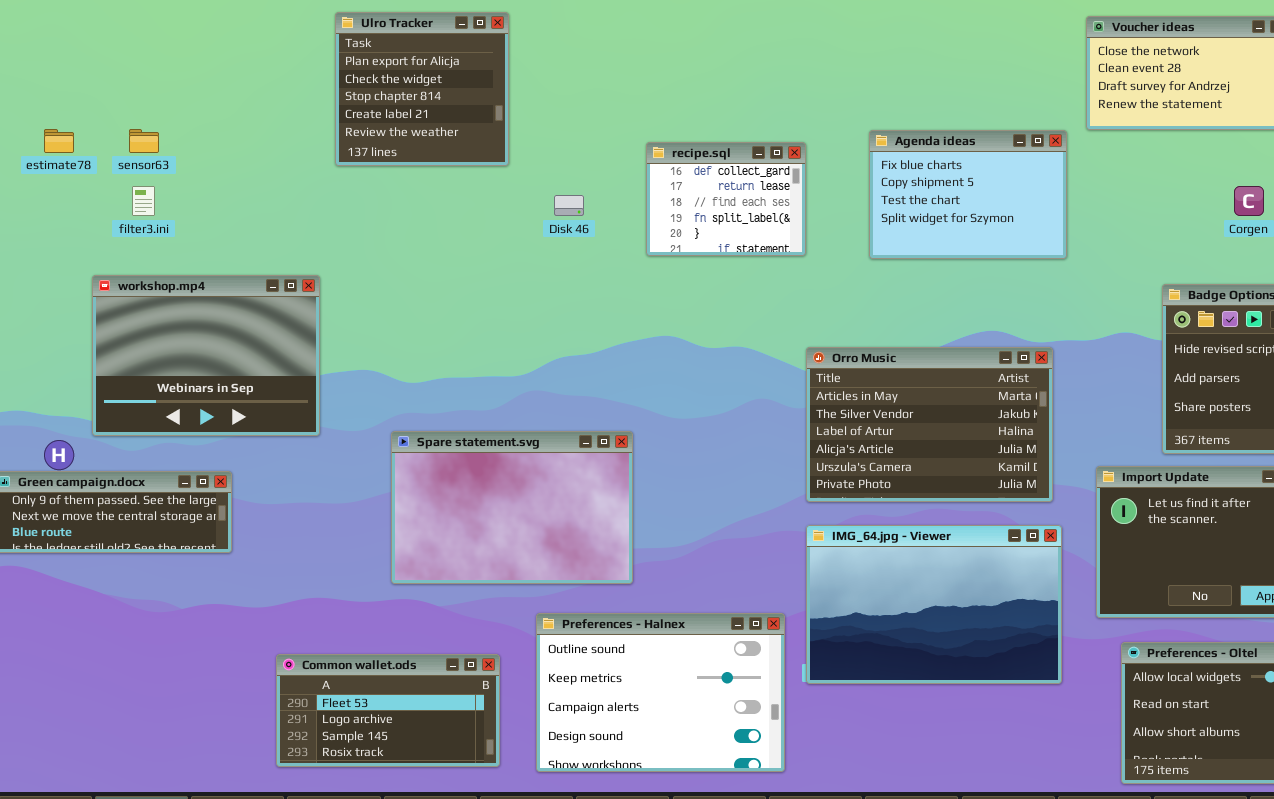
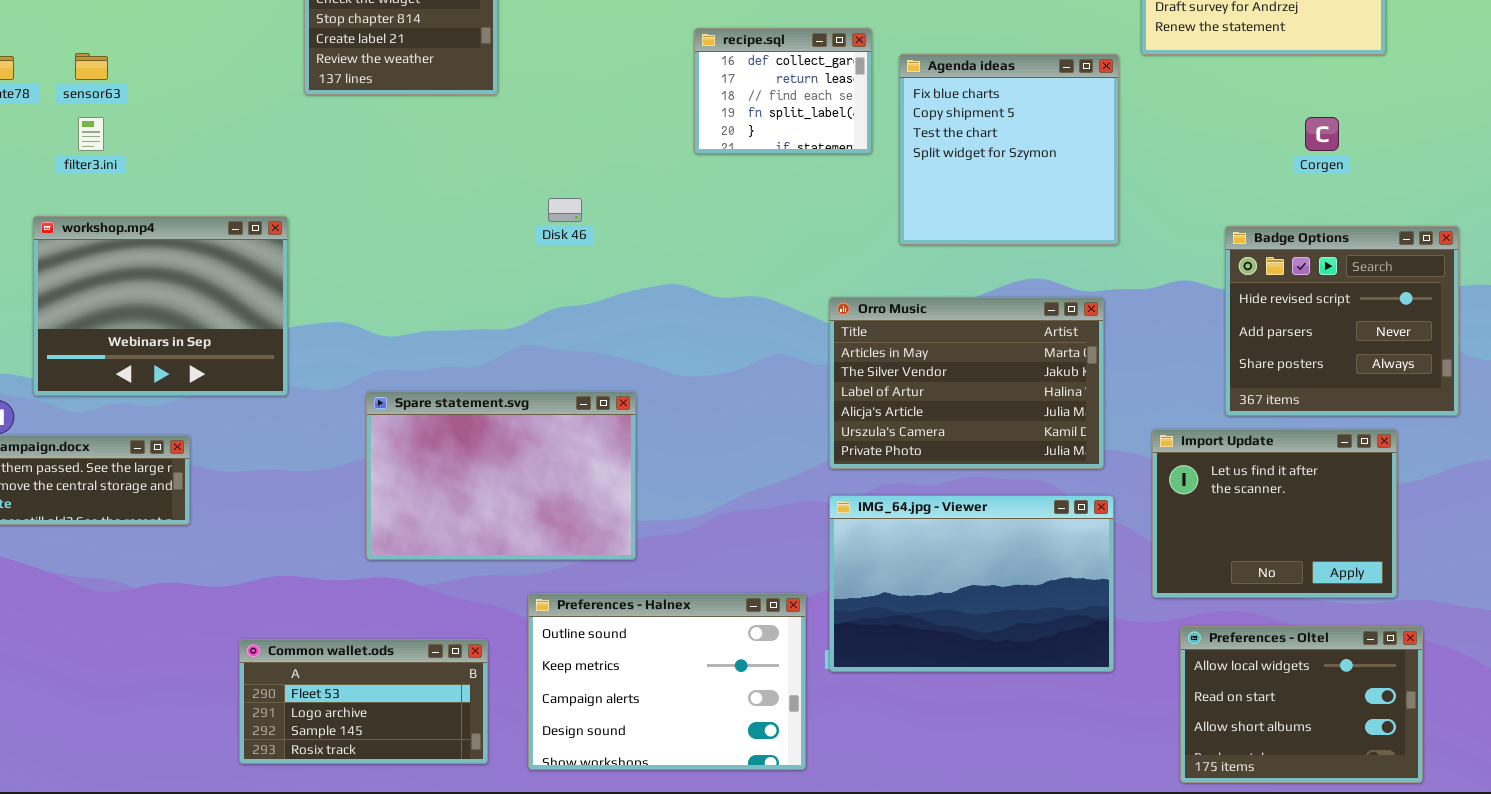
Agenda ideas: [869,130,1067,259] -> [899,54,1119,245], resized
recipe.sql: [646,142,806,256] -> [694,28,872,154], moved
Disk 46: [554,195,584,216] -> [548,198,582,222], moved

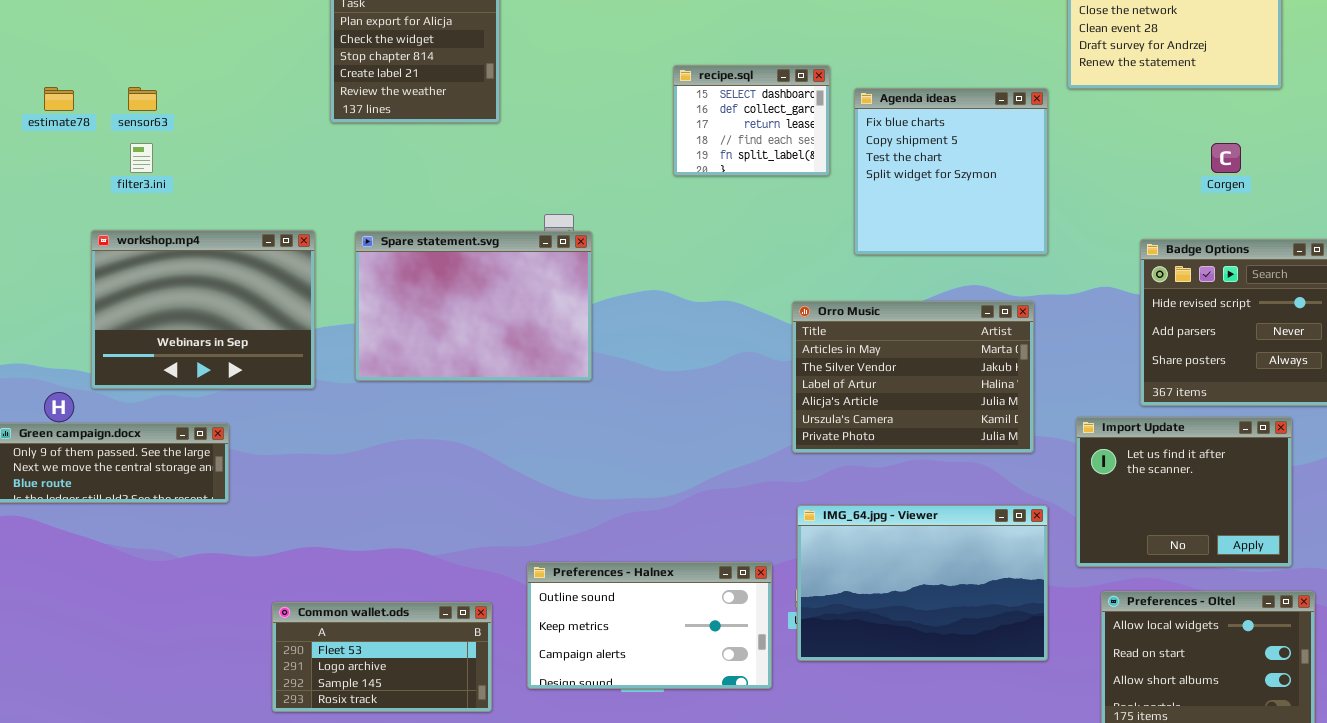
recipe.sql: [694,28,872,154] -> [673,65,830,176], scrolled up 1 row
Spare statement.svg: [366,391,636,560] -> [355,231,592,381], moved
IMG_64.jpg - Viewer: [829,495,1114,672] -> [797,505,1048,661], moved
Preferences - Halnex: [528,593,806,770] -> [527,562,772,689], resized

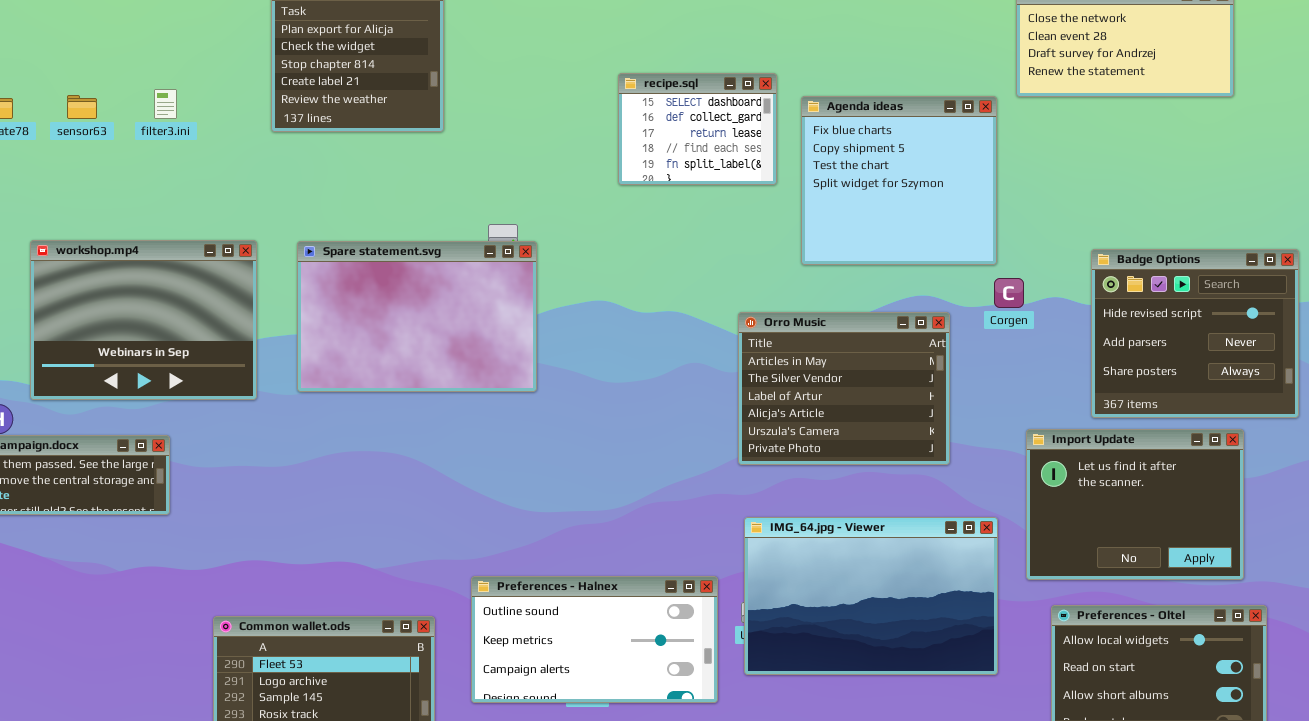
filter3.ini: [130,143,153,173] -> [154,89,177,119], moved
Corgen: [1211,143,1241,173] -> [994,278,1024,308], moved
Orro Music: [792,301,1034,453] -> [738,312,950,465], resized

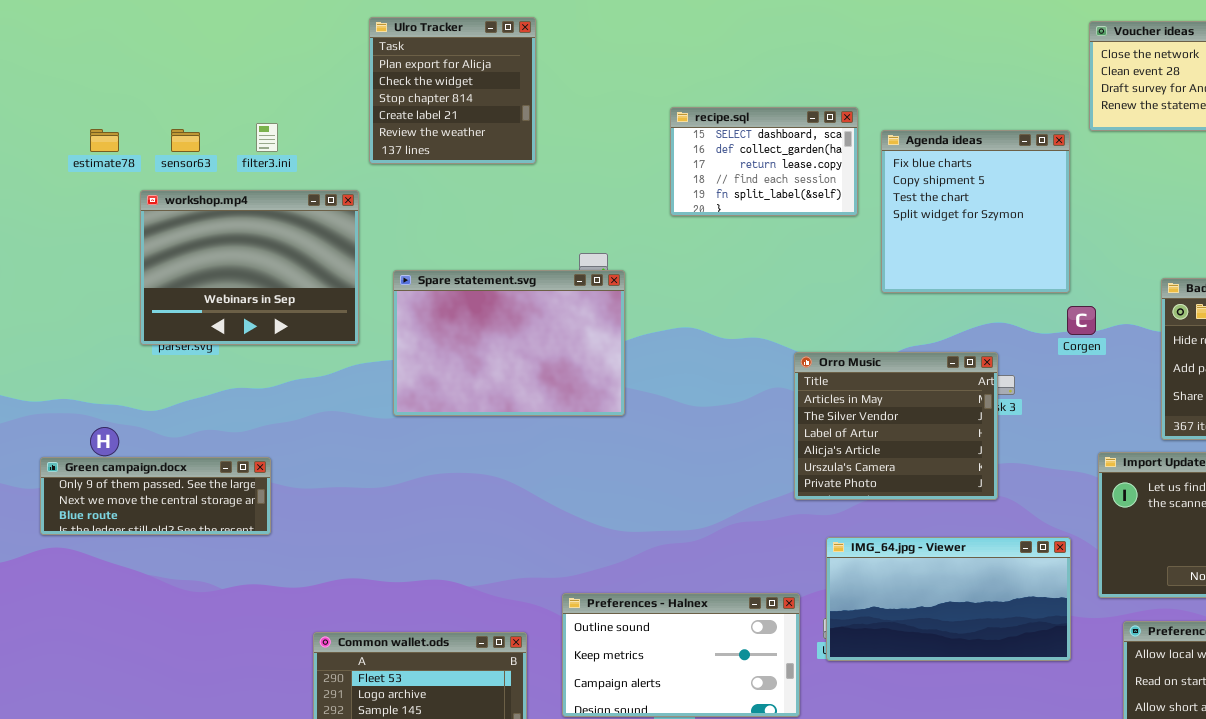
recipe.sql: [618,73,777,185] -> [670,107,858,216], resized
workshop.mp4: [30,240,257,400] -> [140,190,359,345], moved
Orro Music: [738,312,950,465] -> [794,352,998,500], moved
IMG_64.jpg - Viewer: [744,517,998,675] -> [826,537,1071,661], resized

